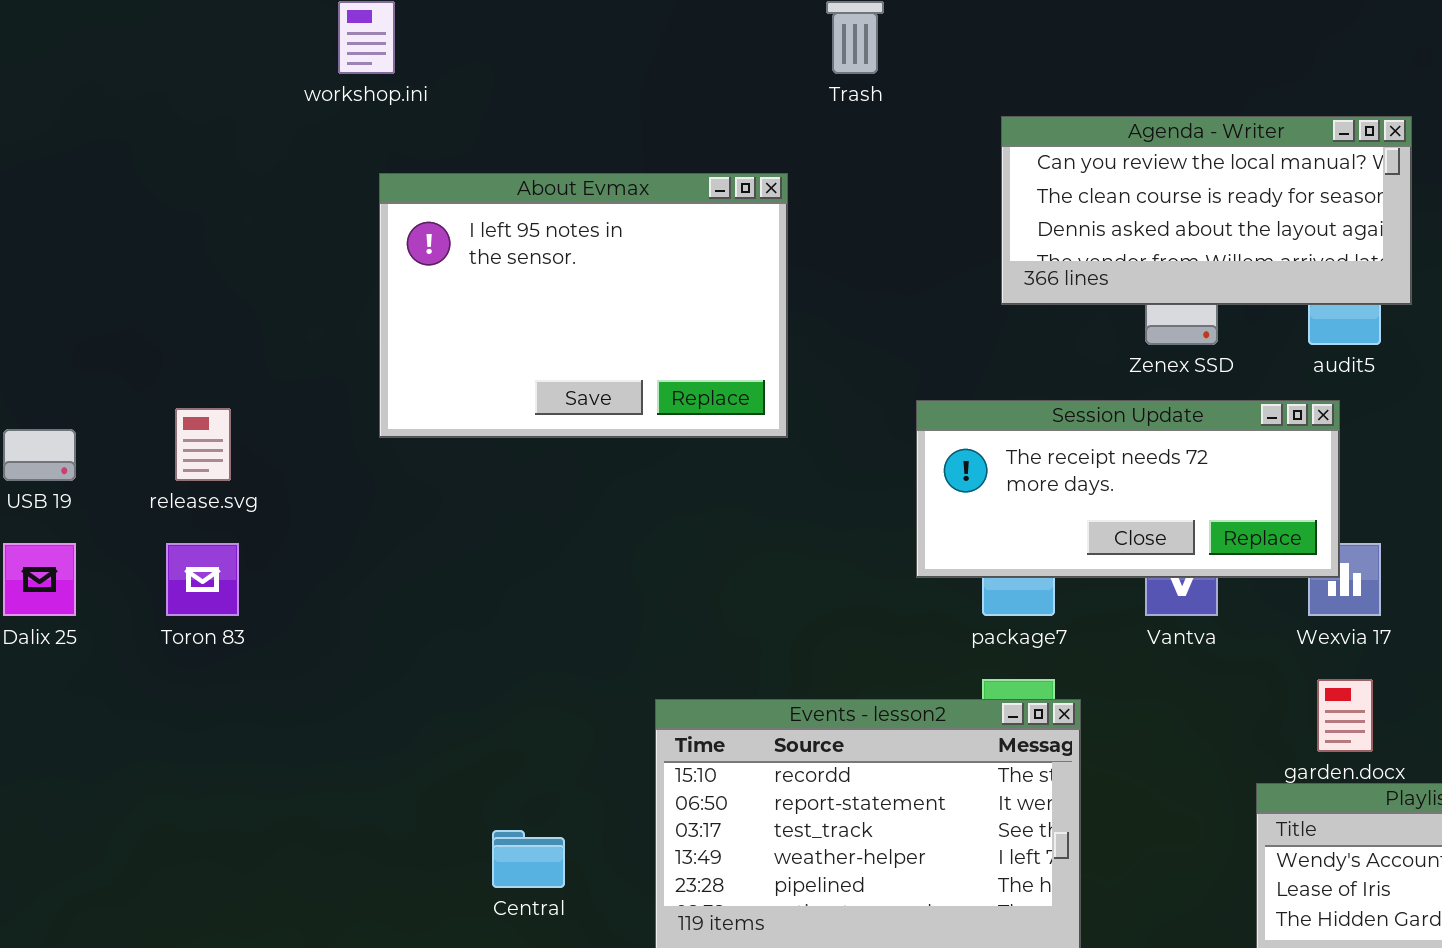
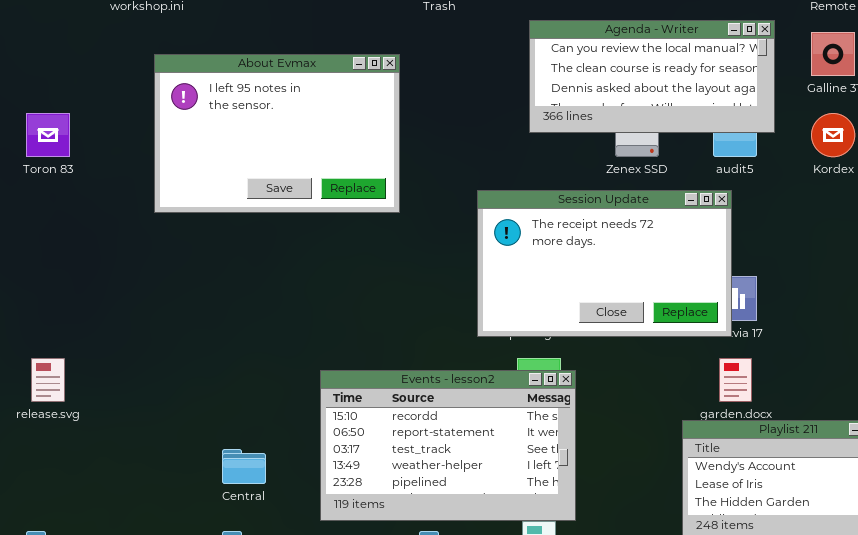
Session Update: [916,400,1340,578] -> [477,190,732,337], resized
release.svg: [175,408,231,481] -> [31,358,65,402], moved
Toron 83: [166,543,239,616] -> [26,113,70,157], moved

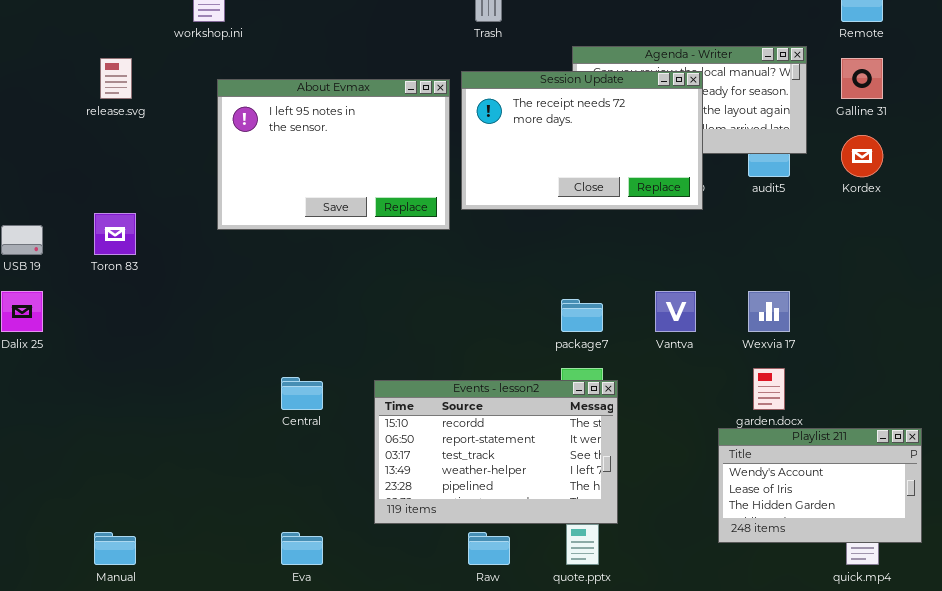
Toron 83: [26,113,70,157] -> [94,213,136,255], moved
Session Update: [477,190,732,337] -> [461,71,703,210], moved
release.svg: [31,358,65,402] -> [100,58,132,99], moved
Central: [222,449,266,484] -> [281,377,323,410], moved

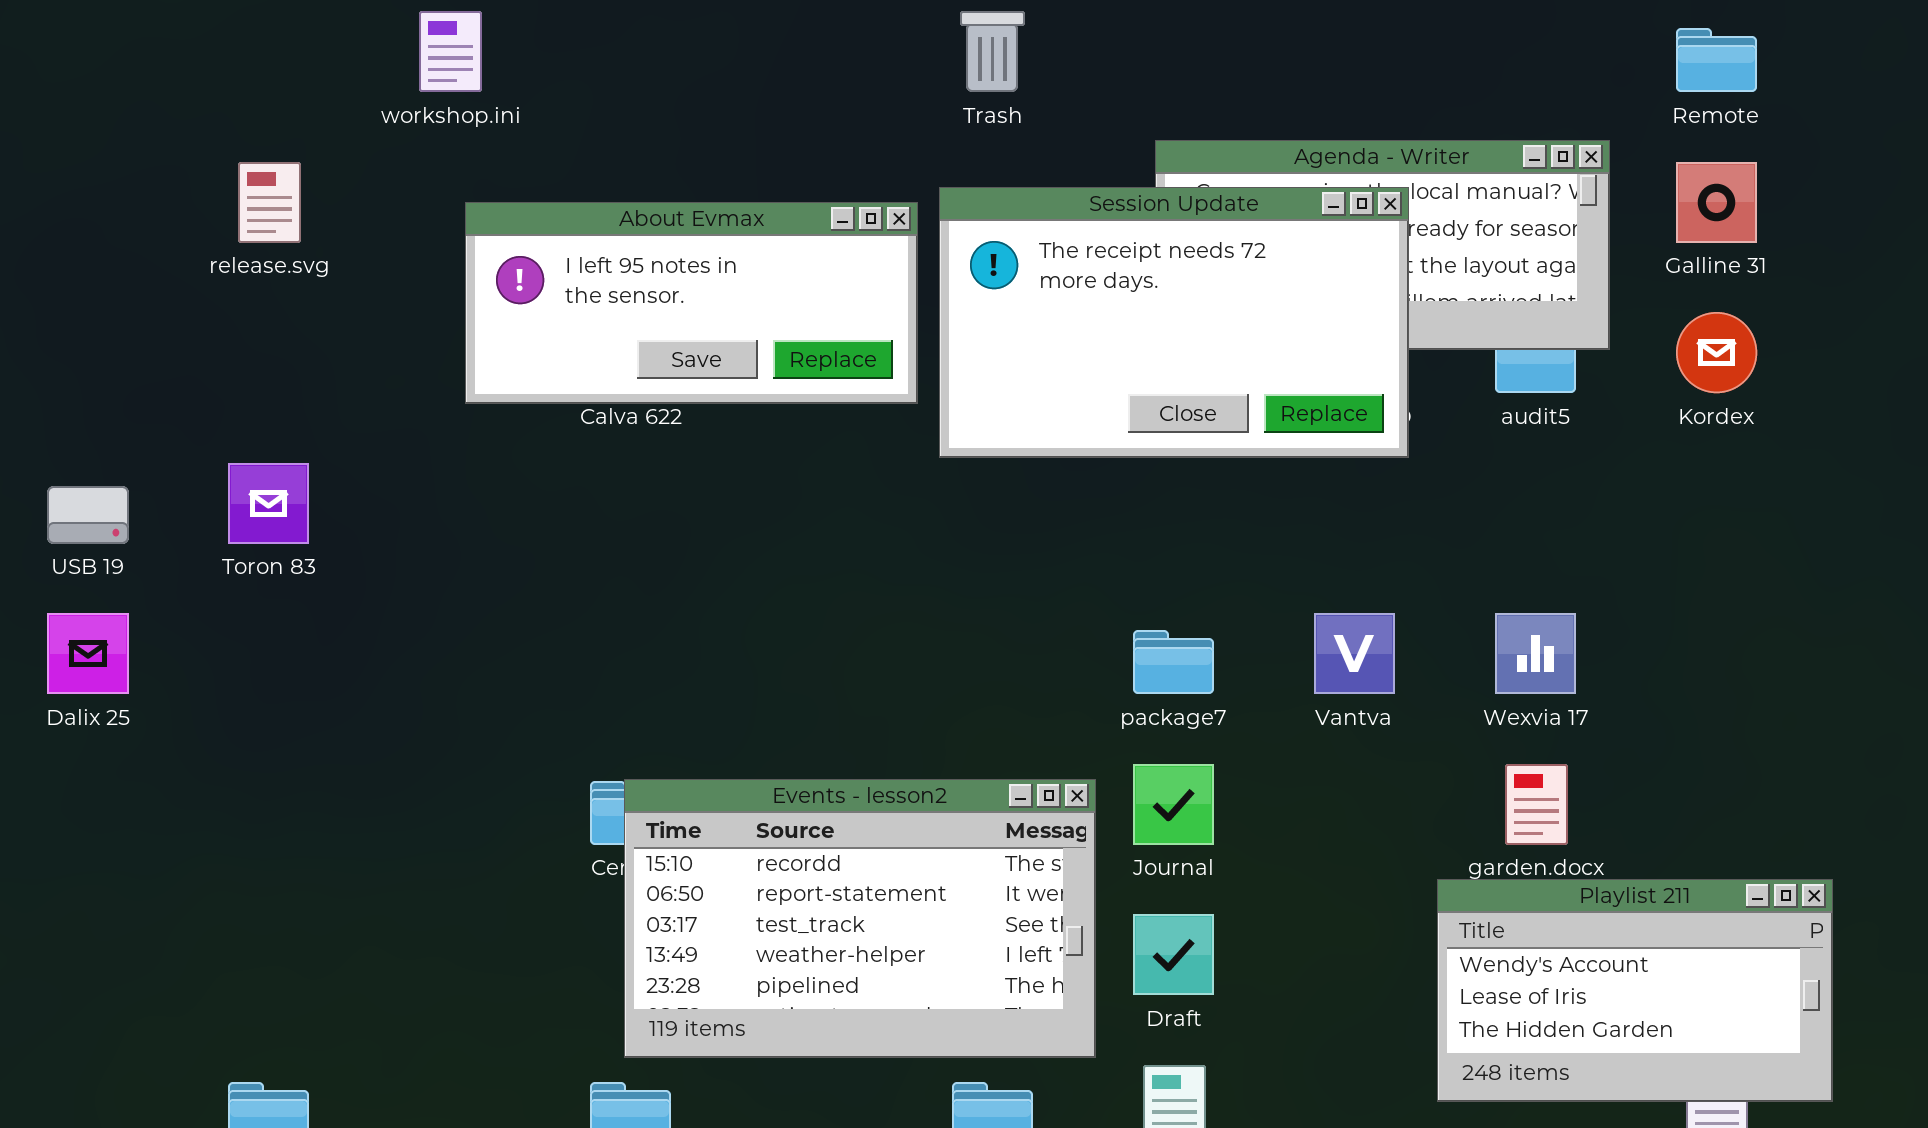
About Evmax: [217,79,450,230] -> [465,202,918,404], resized
Events - lesson2: [374,380,618,524] -> [624,779,1096,1058], moved

